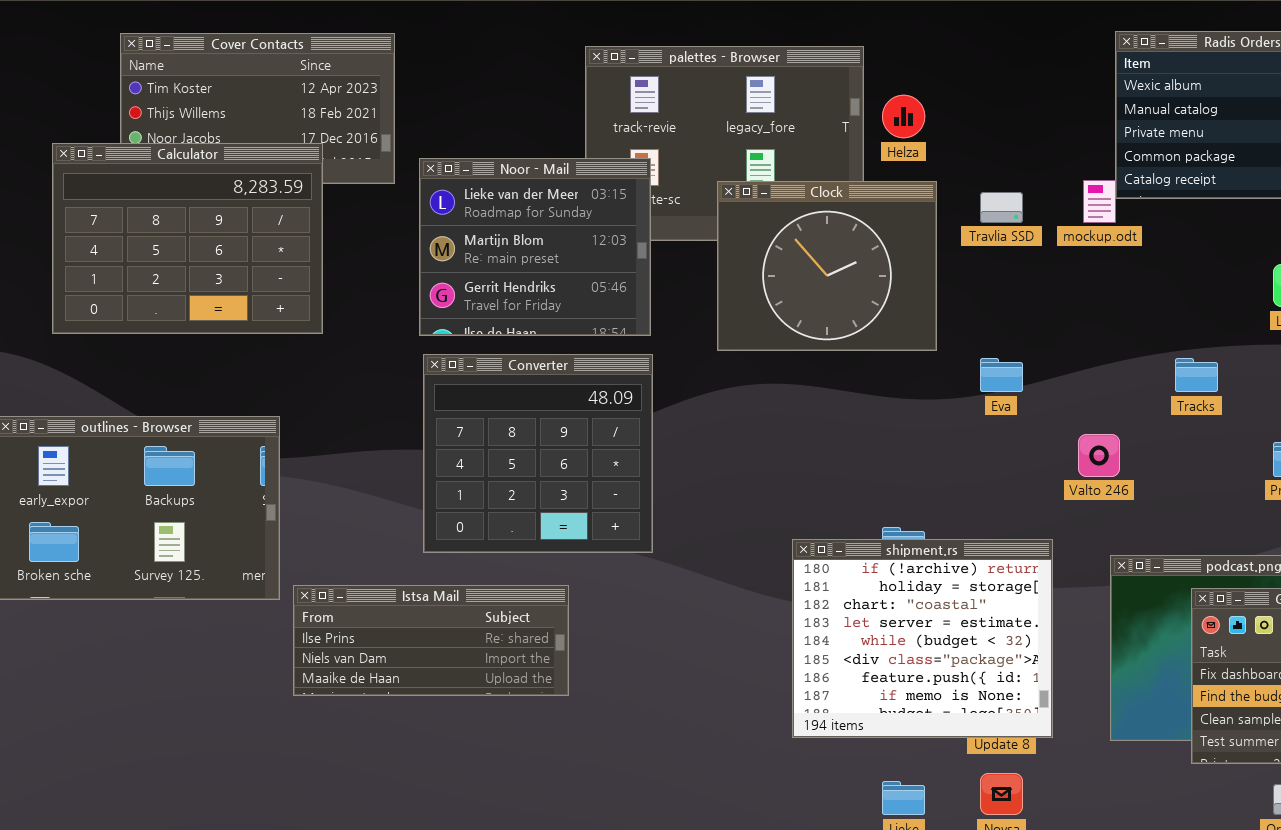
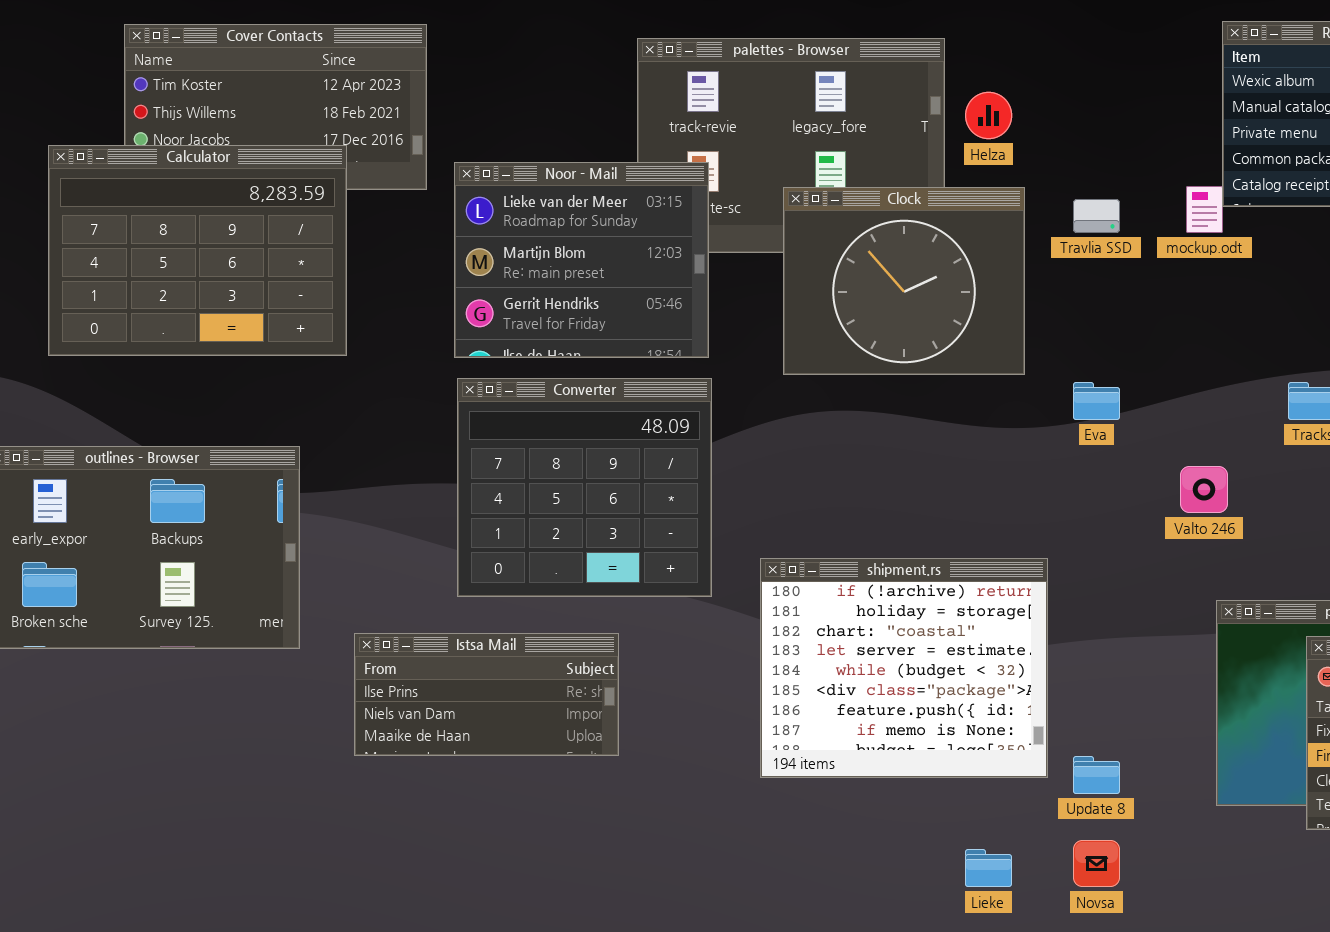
shipment.rs: [792,539,1053,738] -> [760,558,1048,778], moved
Istsa Mail: [293,585,569,696] -> [354,633,619,756], resized

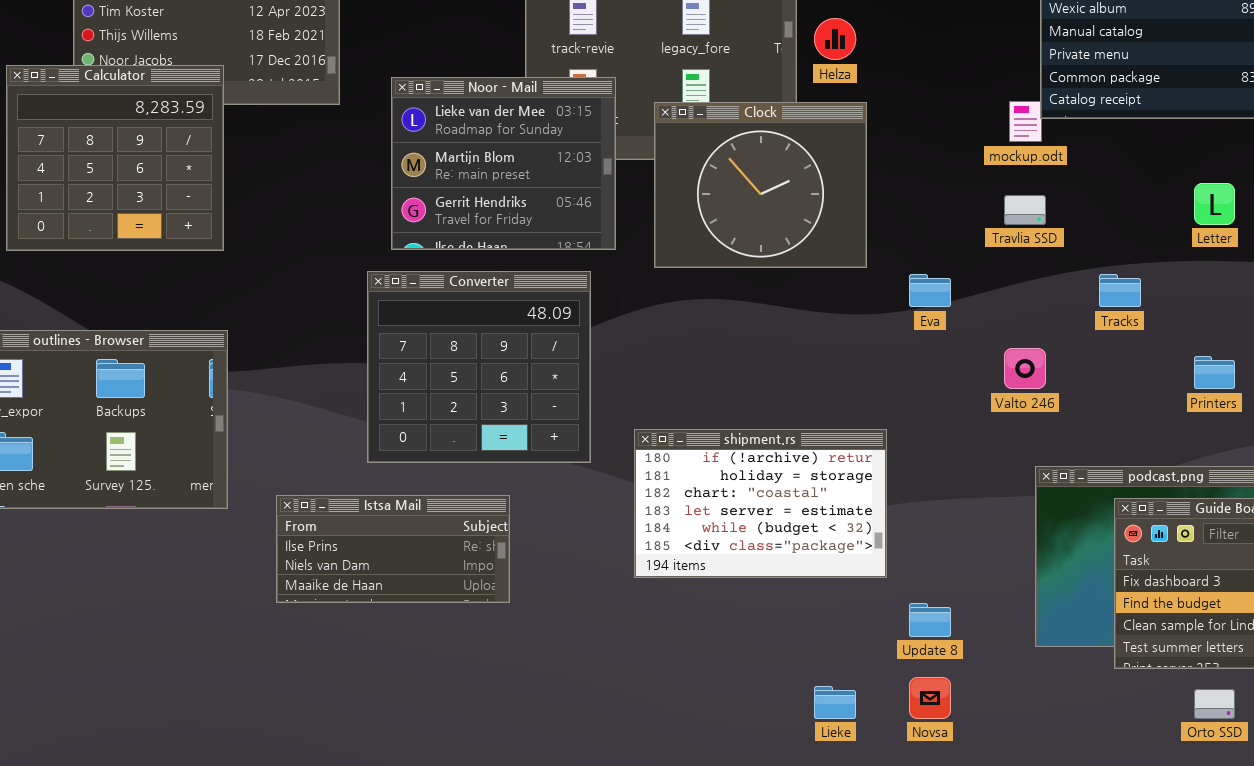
Calculator: [48,145,347,356] -> [6,65,224,251], resized
Noor - Mail: [454,162,709,358] -> [391,77,616,250], moved
Travlia SSD: [1073,199,1120,233] -> [1004,195,1046,225], moved
shipment.rs: [760,558,1048,778] -> [634,429,887,578], resized

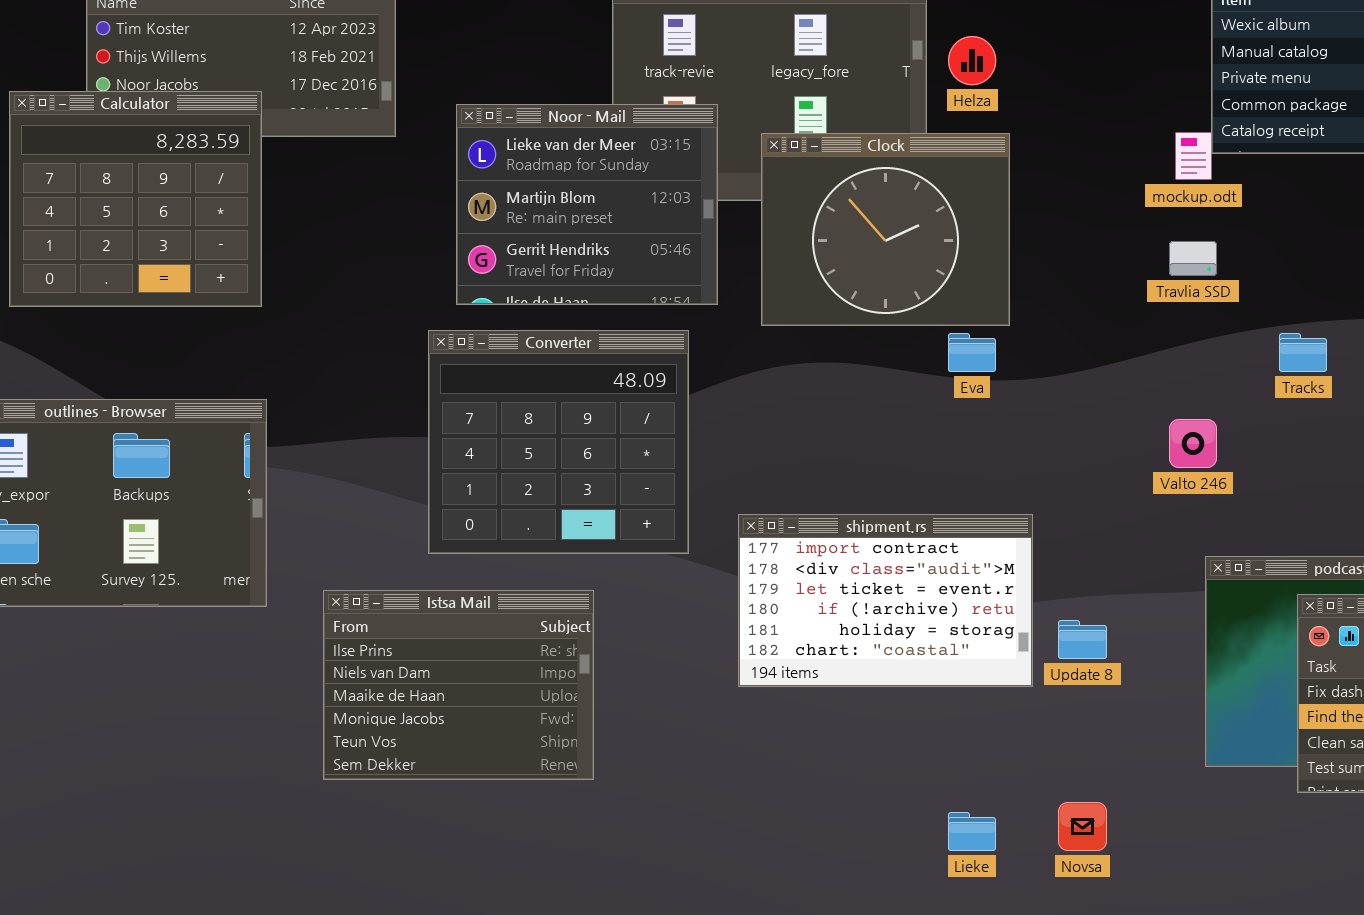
Eva: [909,274,951,307] -> [948,333,996,372], moved
shipment.rs: [634,429,887,578] -> [738,514,1033,687], scrolled up 3 rows
Istsa Mail: [276,495,510,603] -> [323,590,594,780], resized
Update 8: [909,603,951,637] -> [1058,620,1107,659], moved

